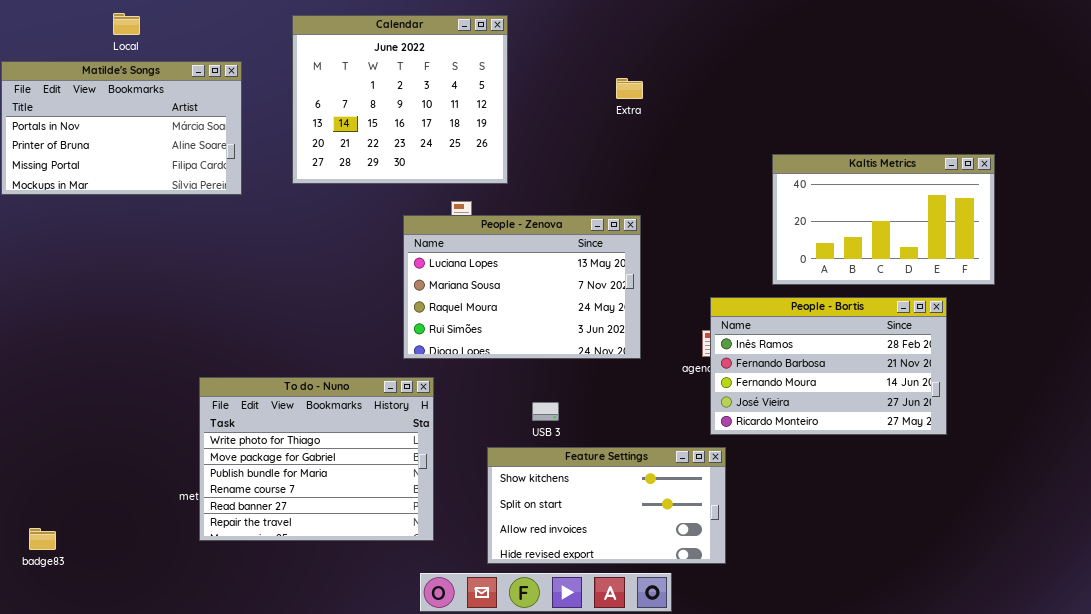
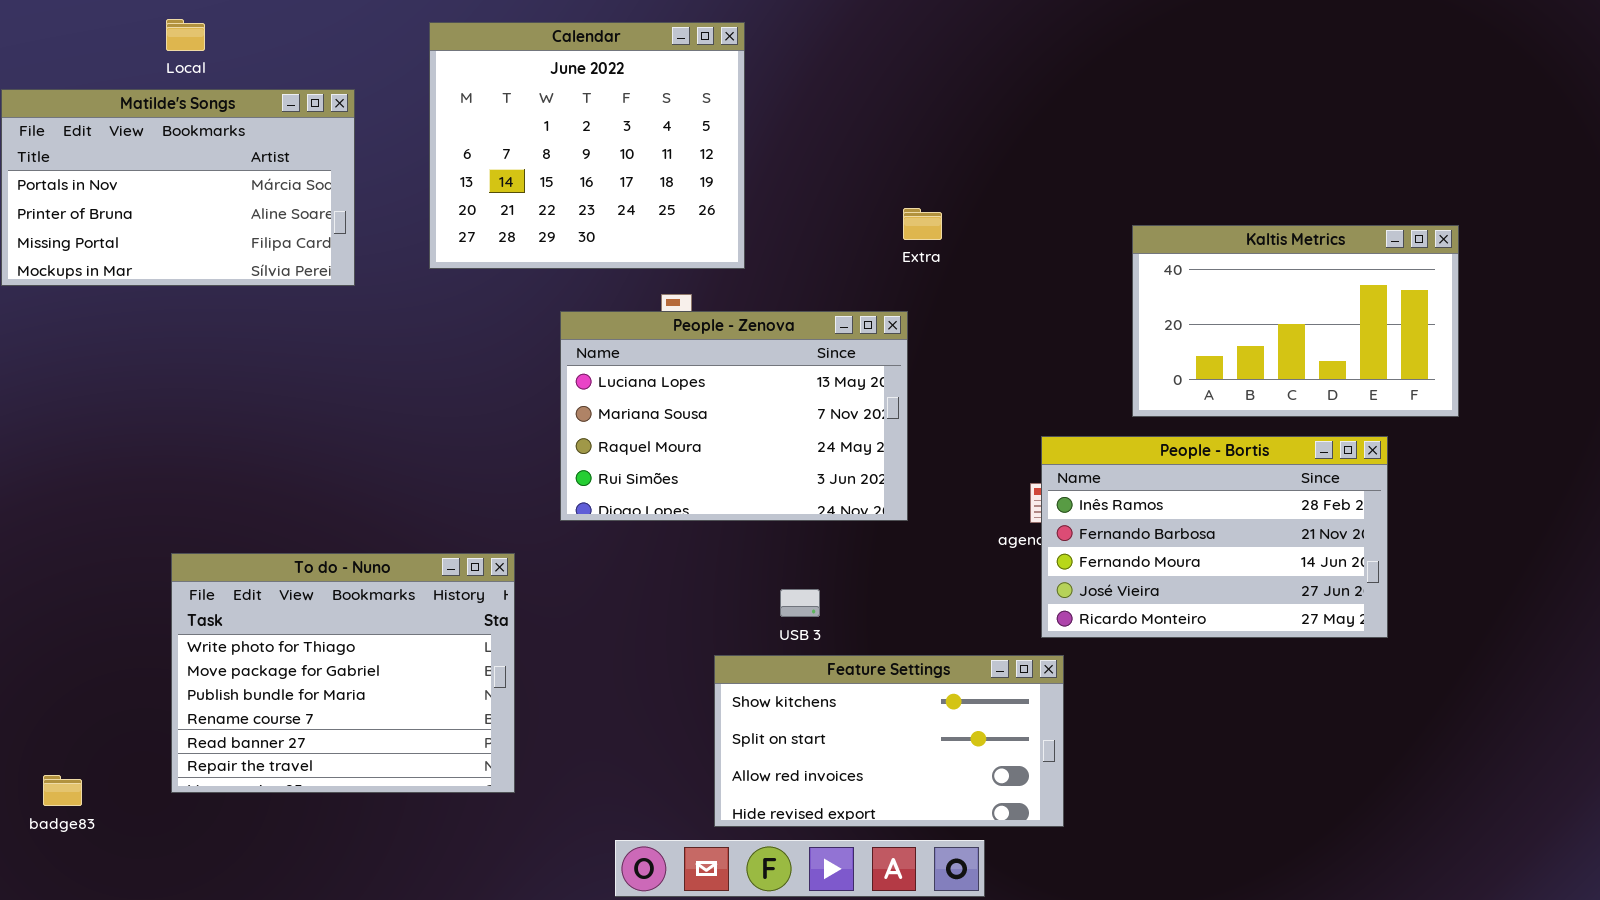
Extra: [616,78,643,99] -> [903,208,942,240], moved
People - Zenova: [403,215,641,359] -> [560,311,908,521], moved
To do - Nuno: [199,377,434,541] -> [171,553,515,793], moved

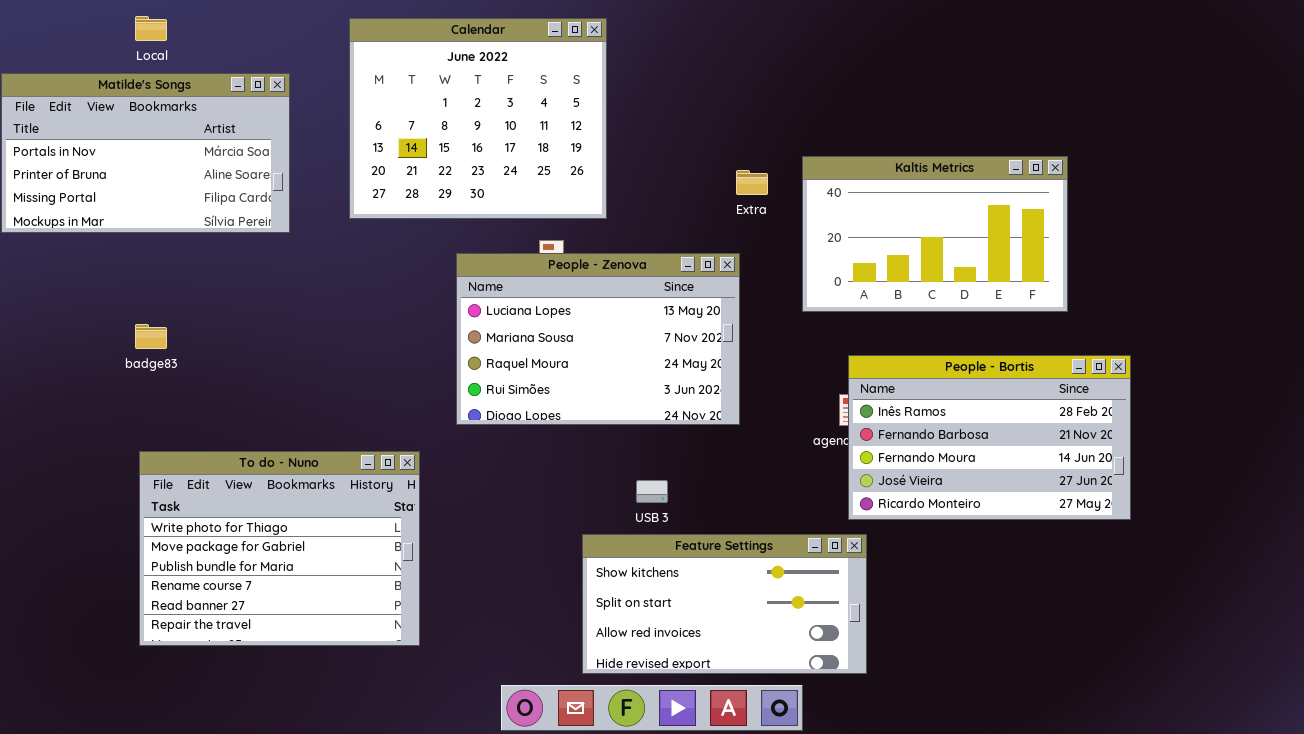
Kaltis Metrics: [1132,225,1459,417] -> [802,156,1068,312], moved
badge83: [43,775,82,806] -> [135,324,167,349], moved

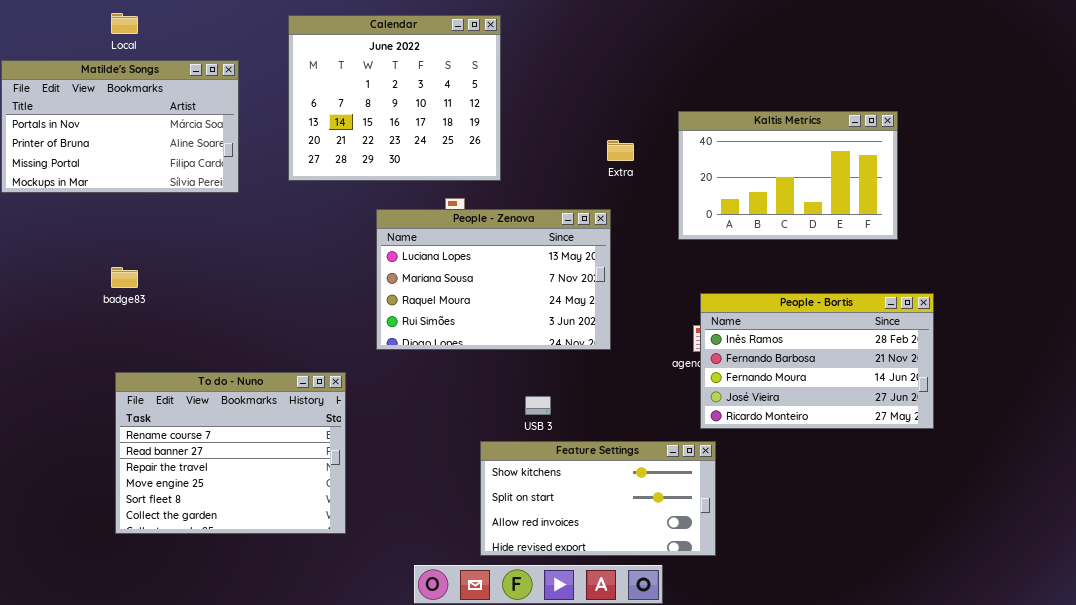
Kaltis Metrics: [802,156,1068,312] -> [678,111,898,240], moved
To do - Nuno: [139,451,420,646] -> [115,372,346,534], scrolled down 3 rows

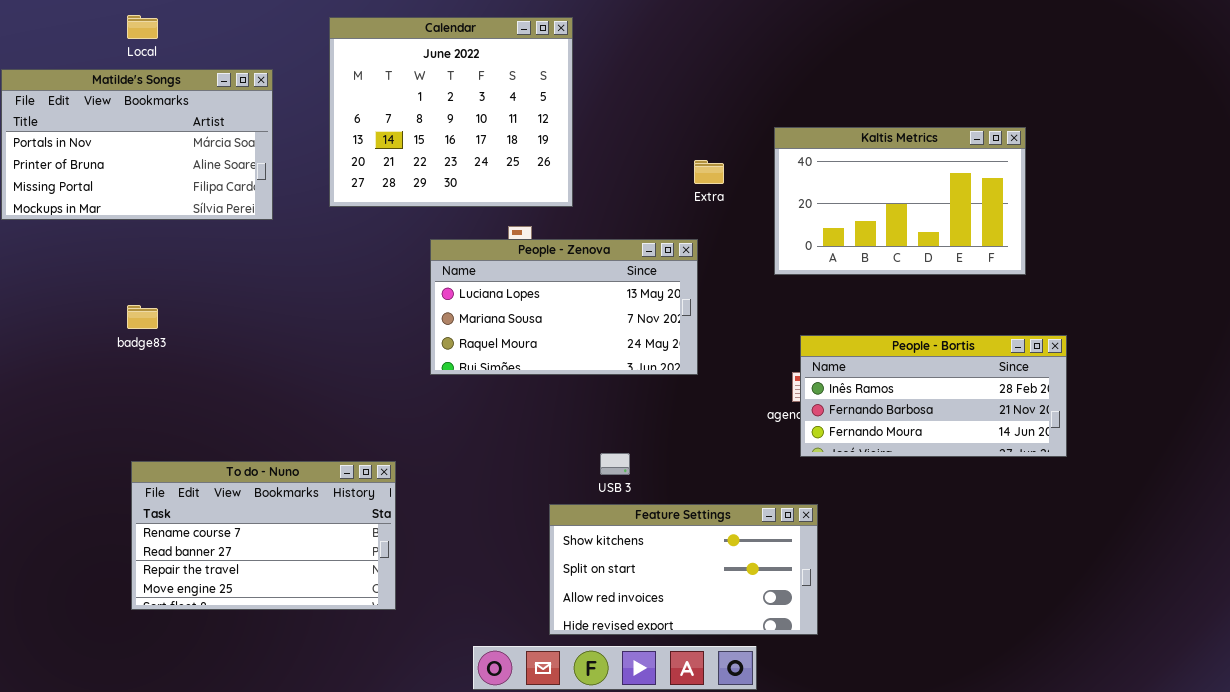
People - Zenova: [376,209,611,350] -> [430,239,698,375], resized
People - Bortis: [700,293,934,429] -> [800,335,1067,457], resized
To do - Nuno: [115,372,346,534] -> [131,461,396,610], resized

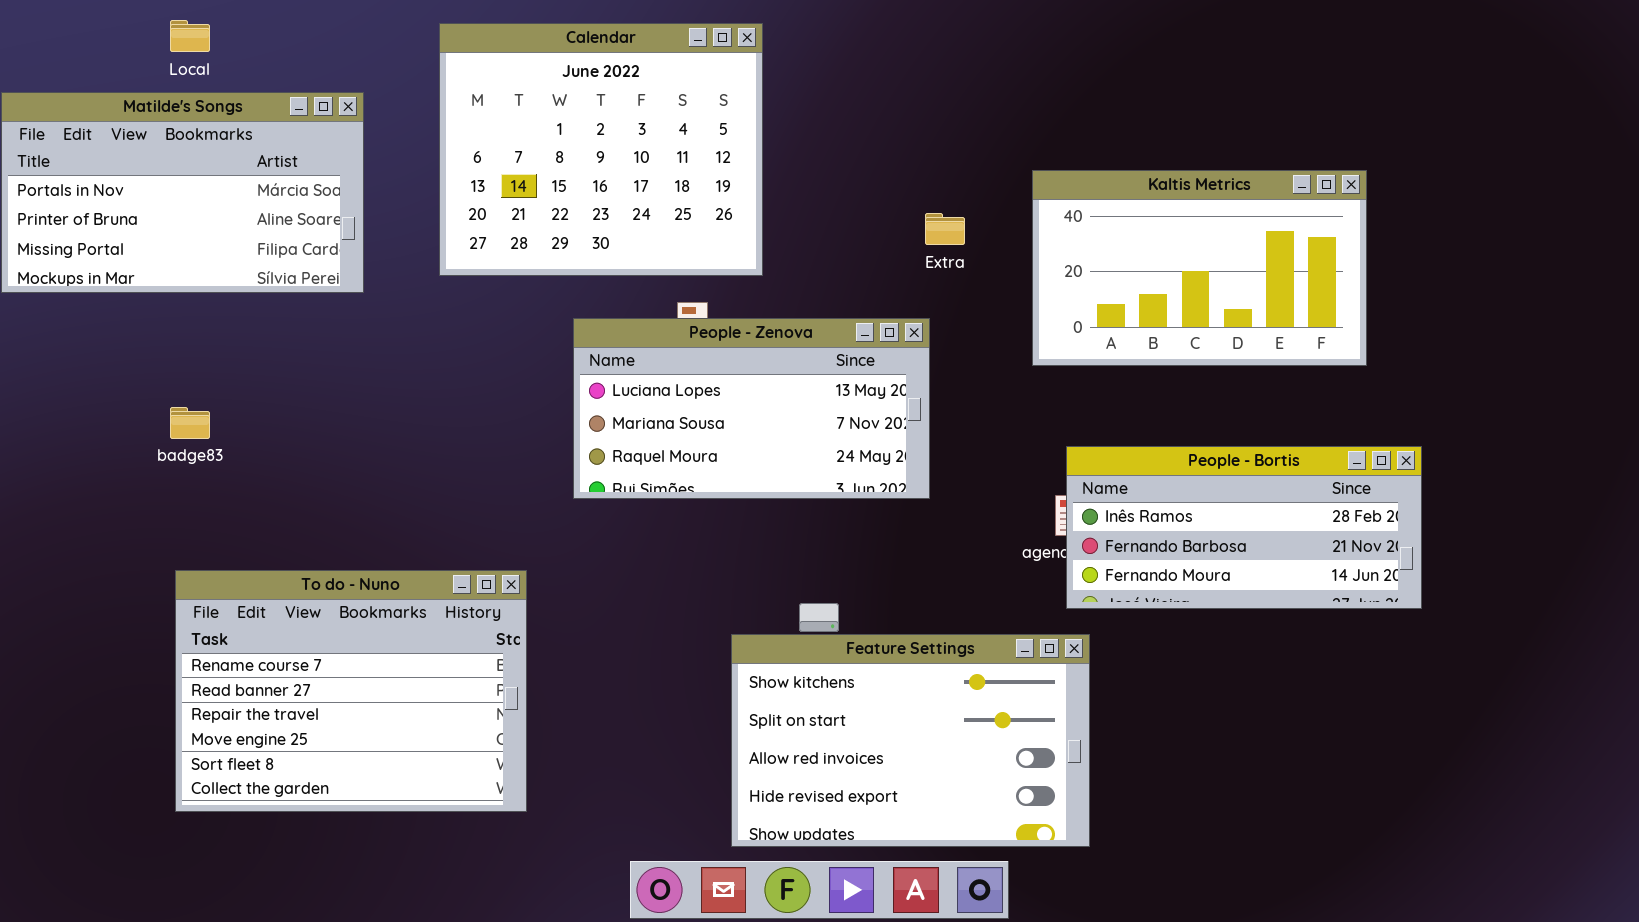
To do - Nuno: [131,461,396,610] -> [175,570,527,812], resized
Feature Settings: [549,504,818,635] -> [731,634,1090,847], resized

